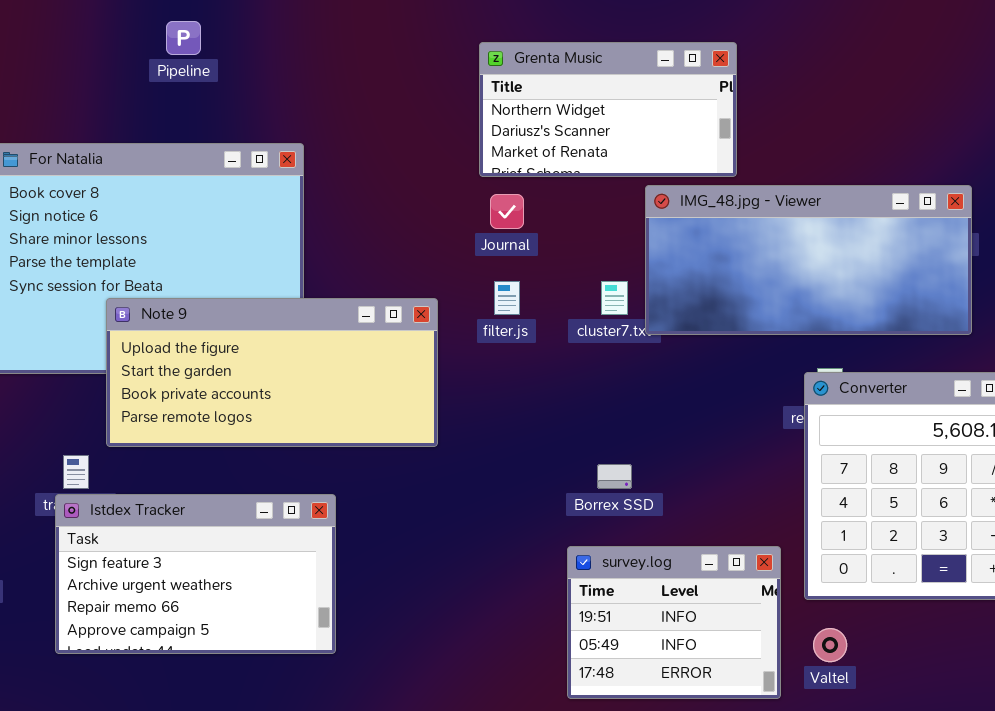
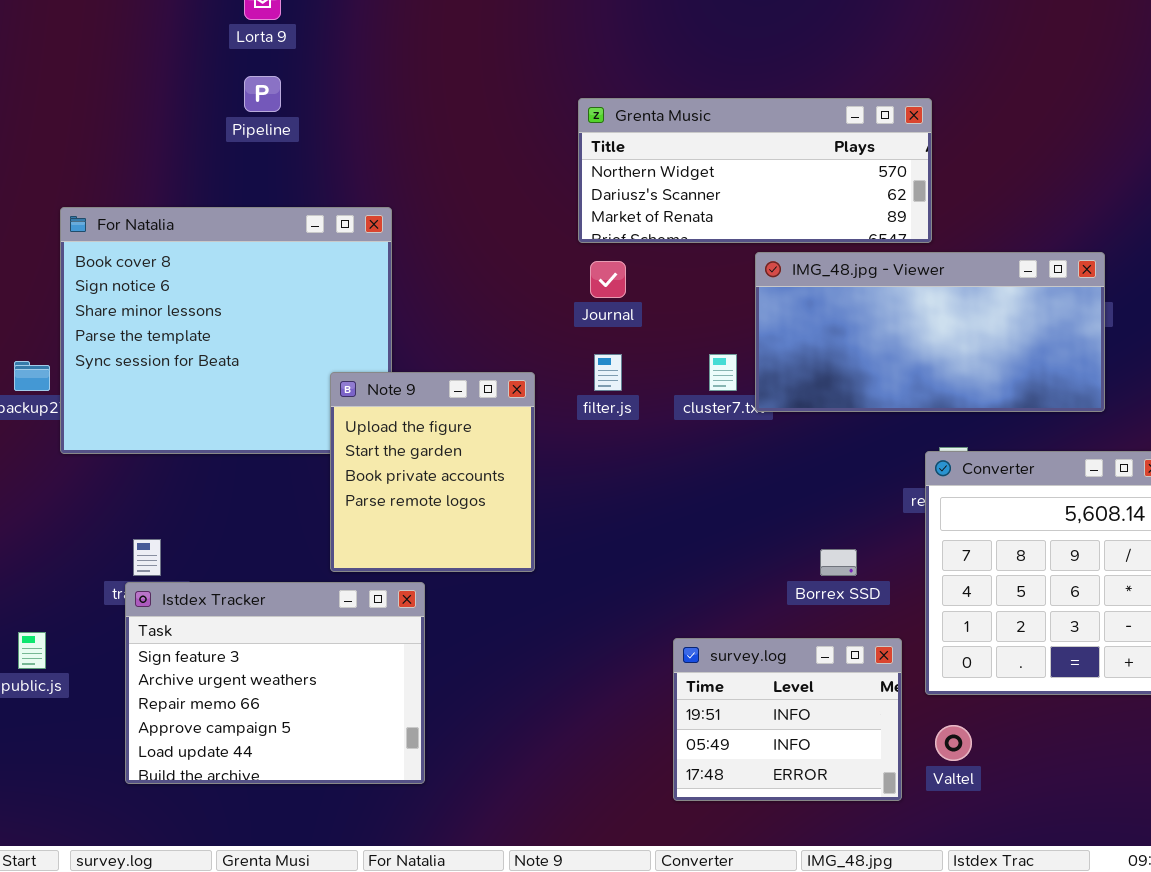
Grenta Music: [479,42,737,177] -> [578,98,932,243], resized
Note 9: [106,298,438,447] -> [330,372,535,572], resized
Borrex SSD: [597,464,632,489] -> [820,549,857,576], moved
Istdex Tracker: [55,494,336,654] -> [125,582,425,784], resized

